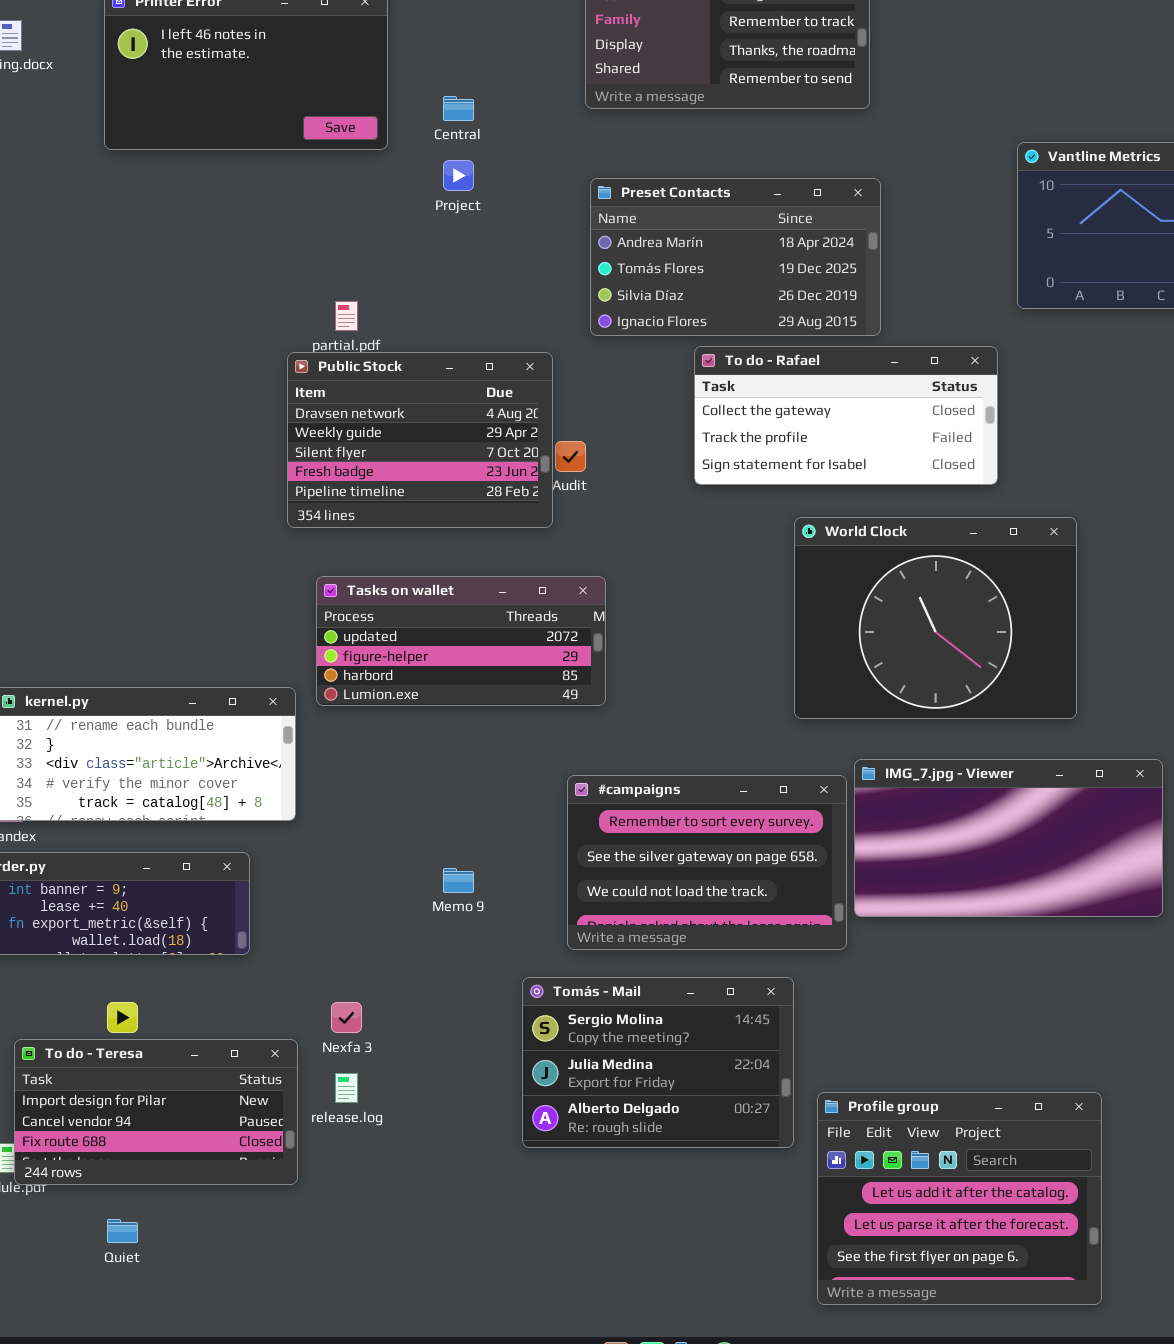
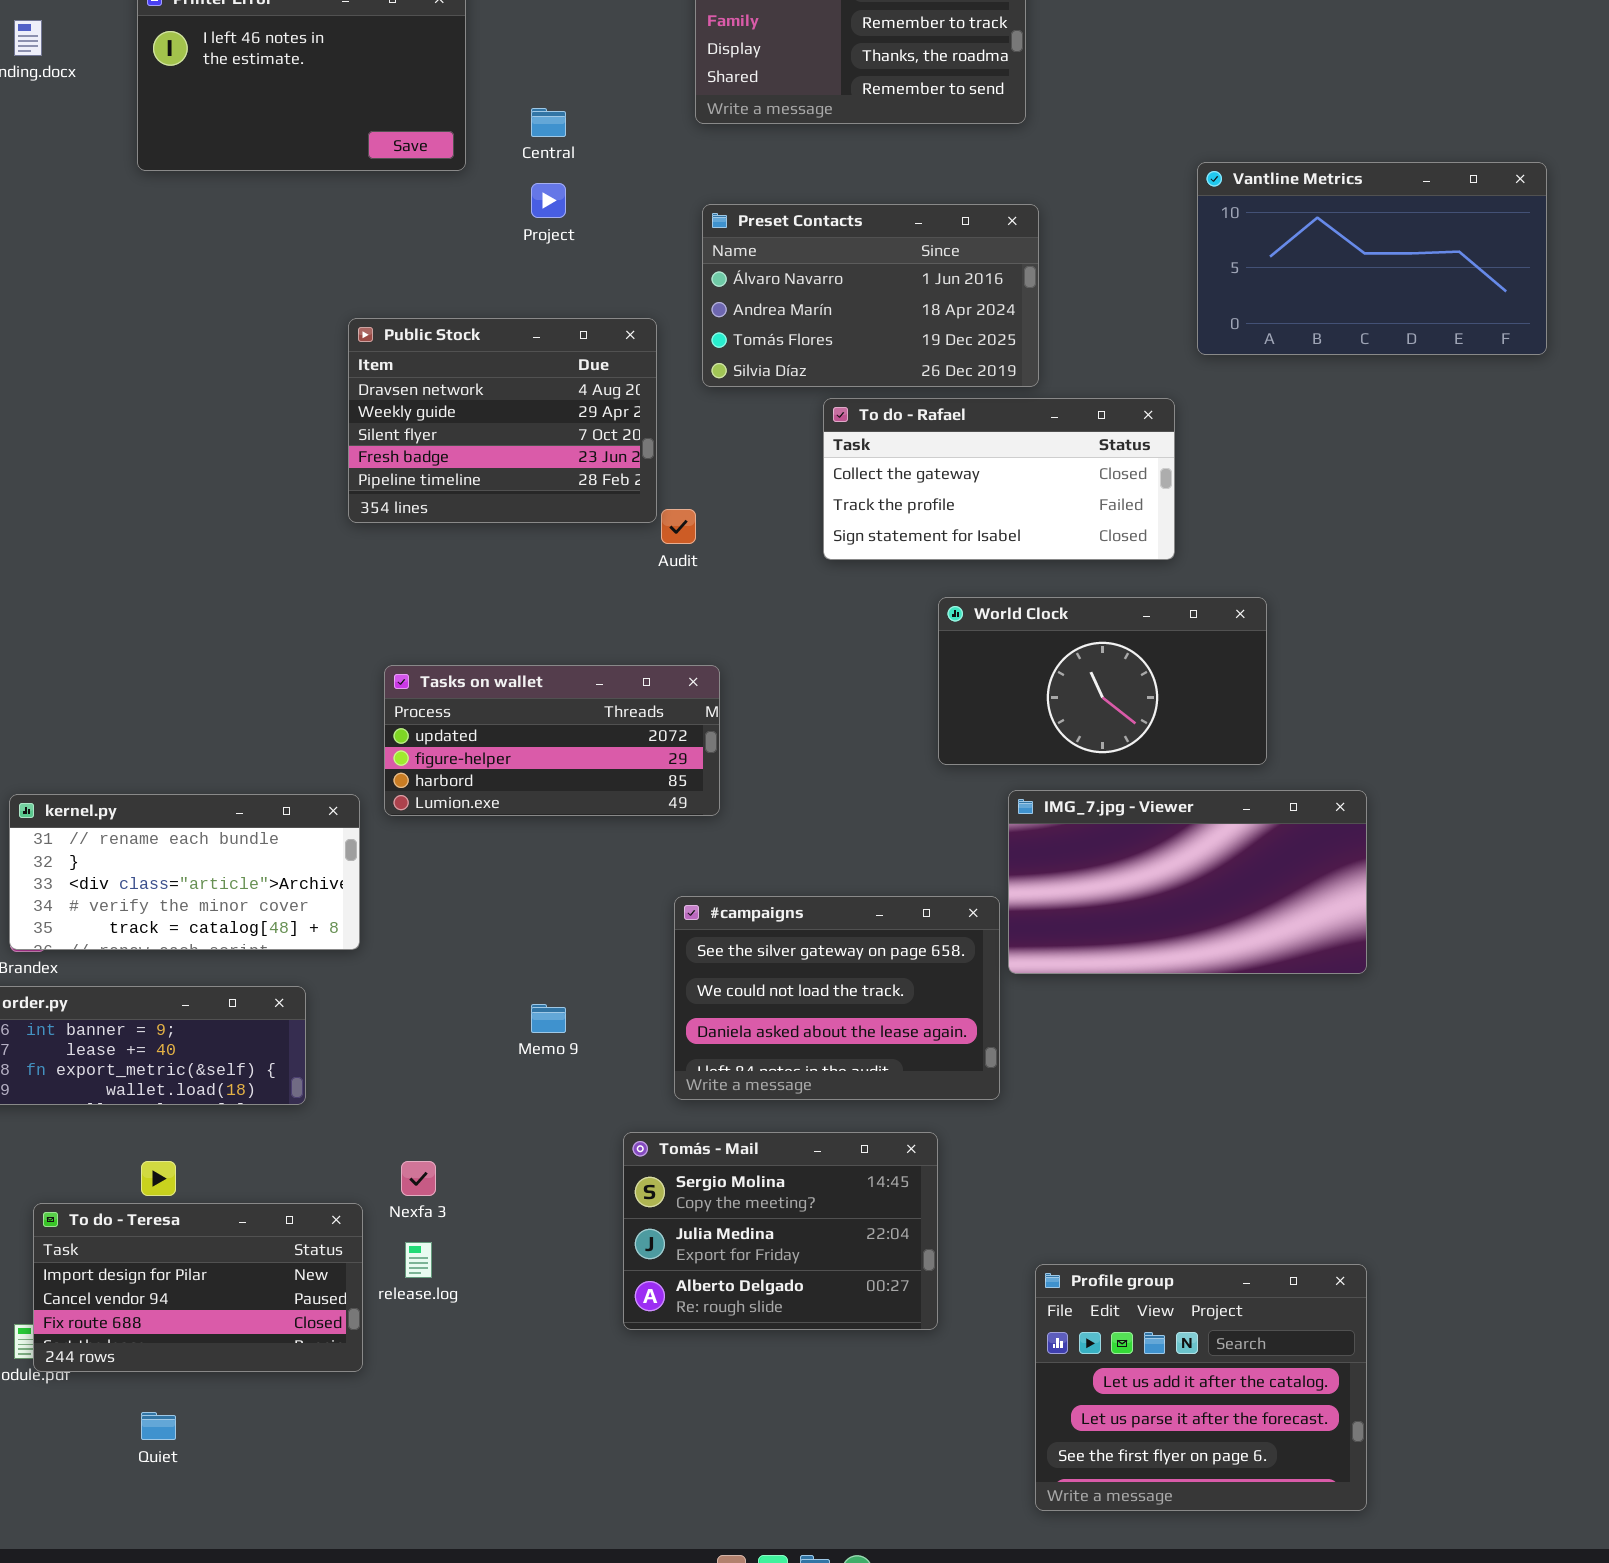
Preset Contacts: [590,178,881,336] -> [702,204,1039,387], scrolled up 1 row
Public Stock: [287,352,553,528] -> [348,318,657,523], moved
World Clock: [794,517,1077,719] -> [938,597,1267,765], resized
IMG_7.jpg - Viewer: [854,759,1163,917] -> [1008,790,1367,974], moved
#campaigns: [567,775,847,950] -> [674,896,1000,1100], scrolled down 1 row
Profile group: [817,1092,1102,1305] -> [1035,1264,1367,1511], moved

